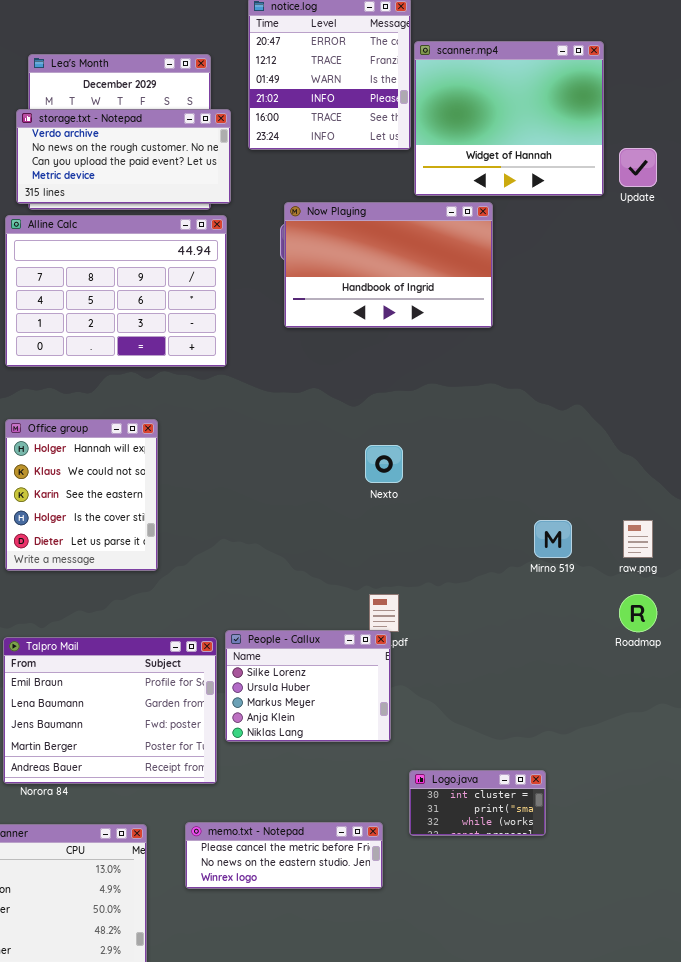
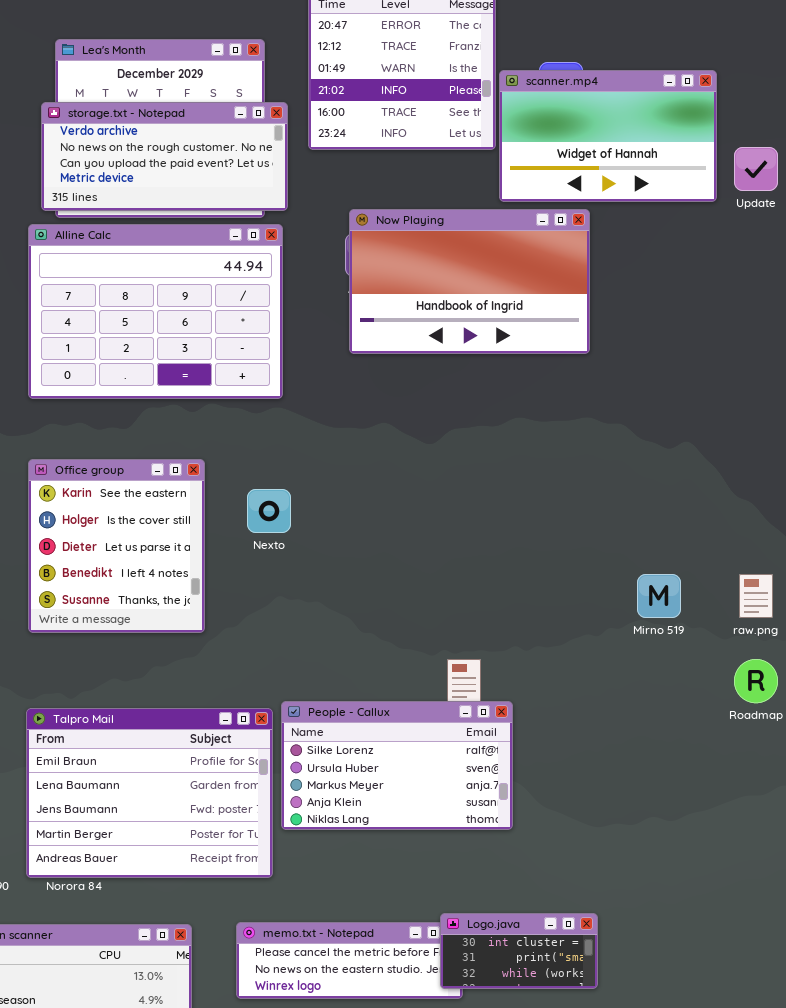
scanner.mp4: [414,41,604,196] -> [499,70,717,202], resized
Office group: [5,419,158,571] -> [28,459,205,633], scrolled down 2 rows
Nexto: [365,445,403,483] -> [247,489,291,533], moved
People - Callux: [225,630,391,742] -> [281,701,513,830], resized
Logo.java: [409,770,546,836] -> [440,913,598,989], moved

